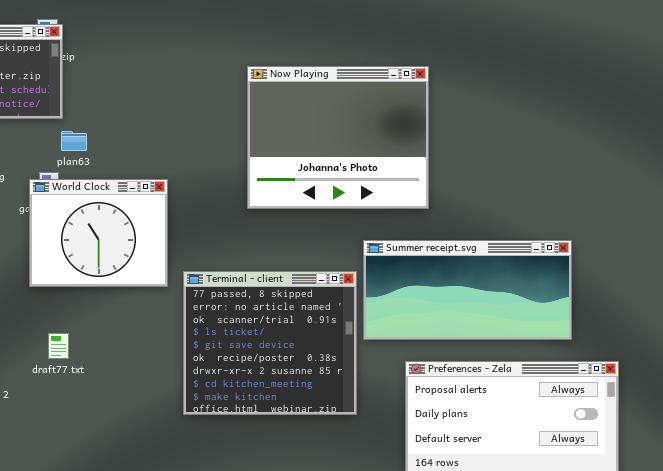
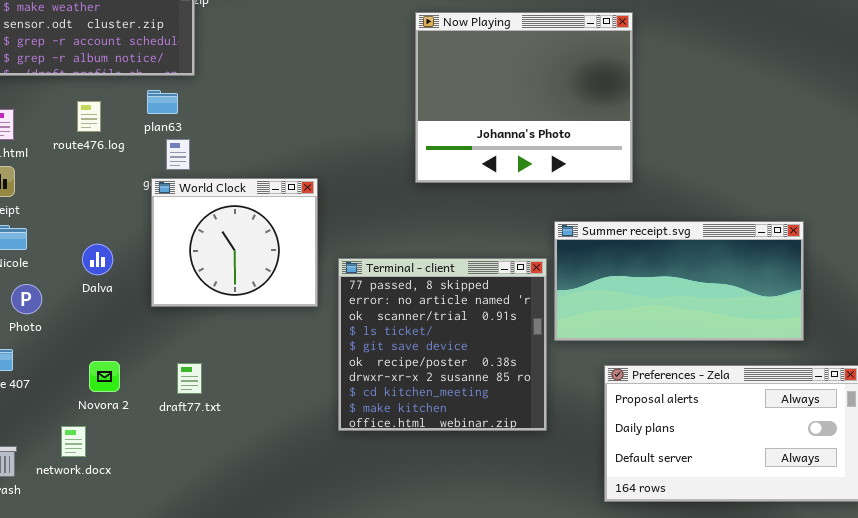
plan63: [61,131,87,151] -> [147,90,178,114], moved
World Clock: [29,179,168,287] -> [151,178,318,307], moved
draft77.txt: [48,333,69,359] -> [177,363,202,394], moved

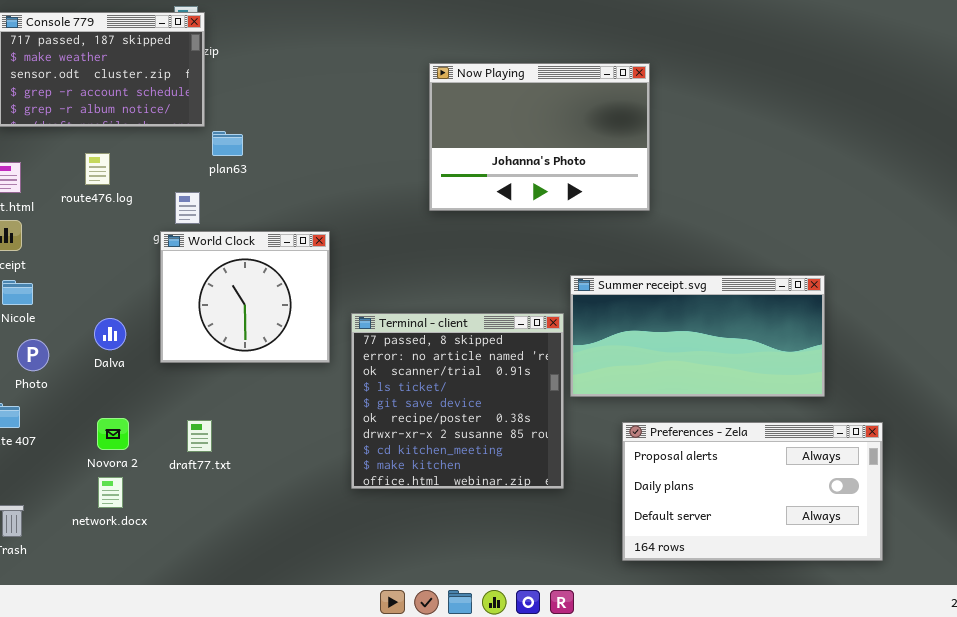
Now Playing: [415,12,633,183] -> [429,63,650,211], resized
plan63: [147,90,178,114] -> [212,131,243,156], moved
Dalva: [82,244,113,275] -> [94,318,126,350], moved
network.docx: [61,426,86,457] -> [98,477,123,508], moved

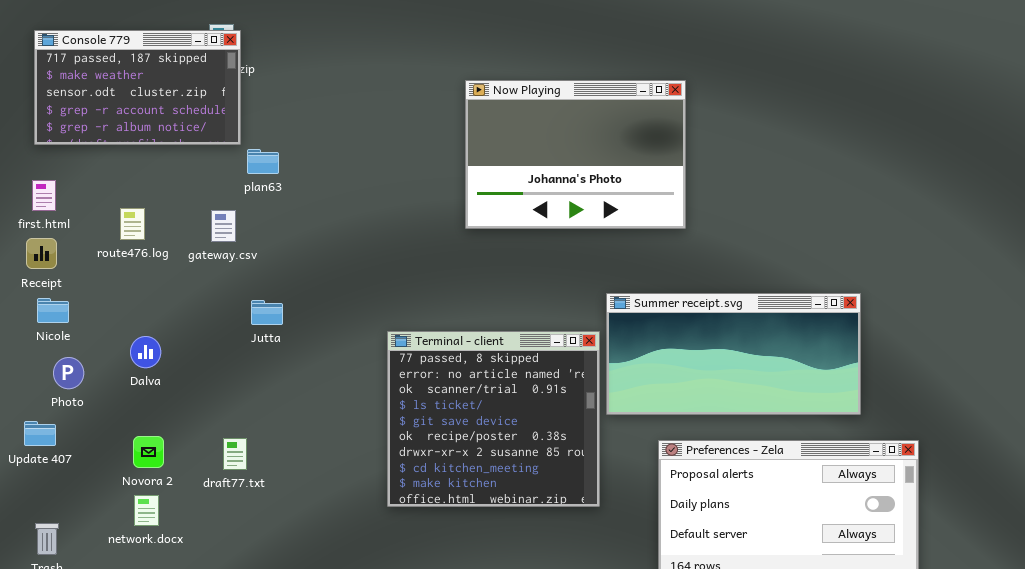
route476.log: [85,153,110,185] -> [120,208,145,240], moved
World Clock: [160,231,330,363] -> none, closed

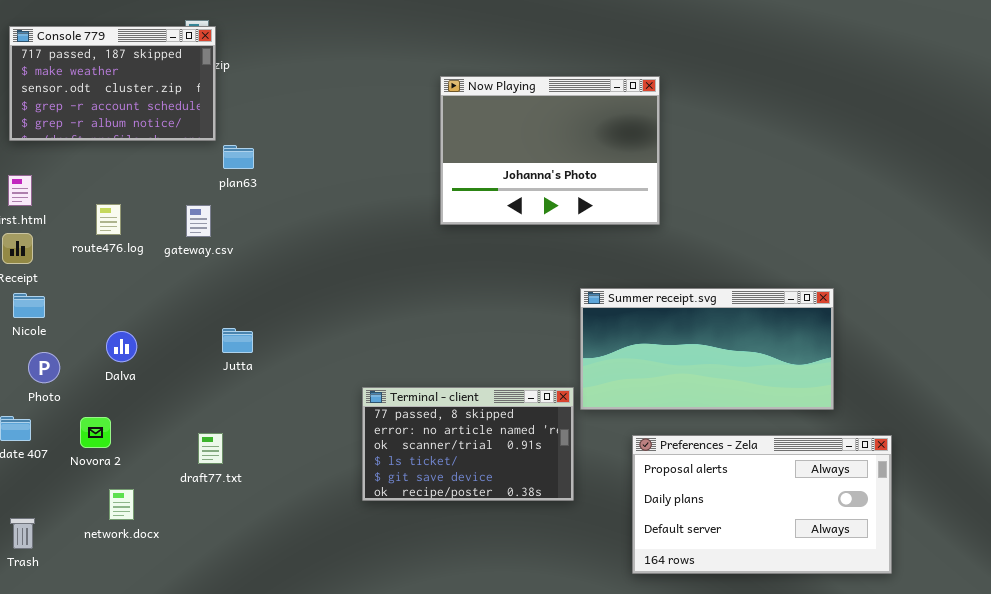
Jutta: [251,300,283,325] -> [222,328,253,353], moved
Terminal - client: [387,331,600,507] -> [362,387,574,501], resized
Novora 2: [133,436,164,468] -> [80,417,111,448], moved

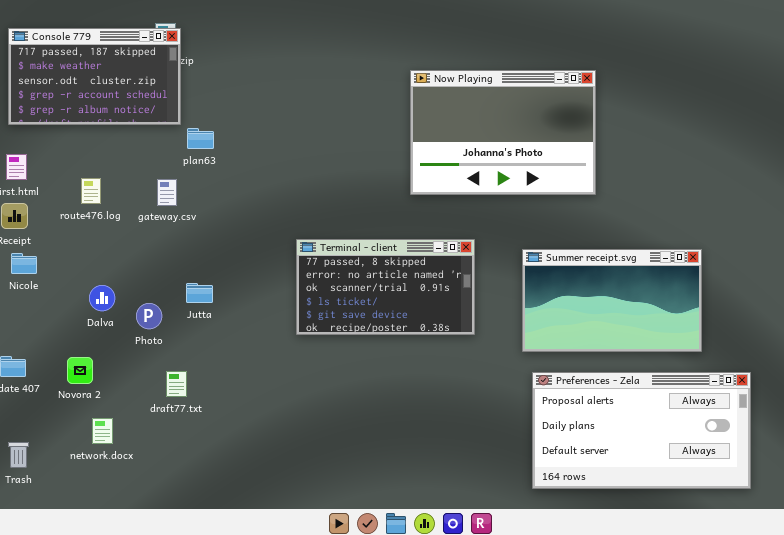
Now Playing: [440,76,660,225] -> [410,70,596,195], moved
Summer receipt.svg: [580,288,834,410] -> [522,249,702,352], resized
Photo: [28,352,60,383] -> [136,303,162,329], moved
Terminal - client: [362,387,574,501] -> [296,239,475,335], moved

